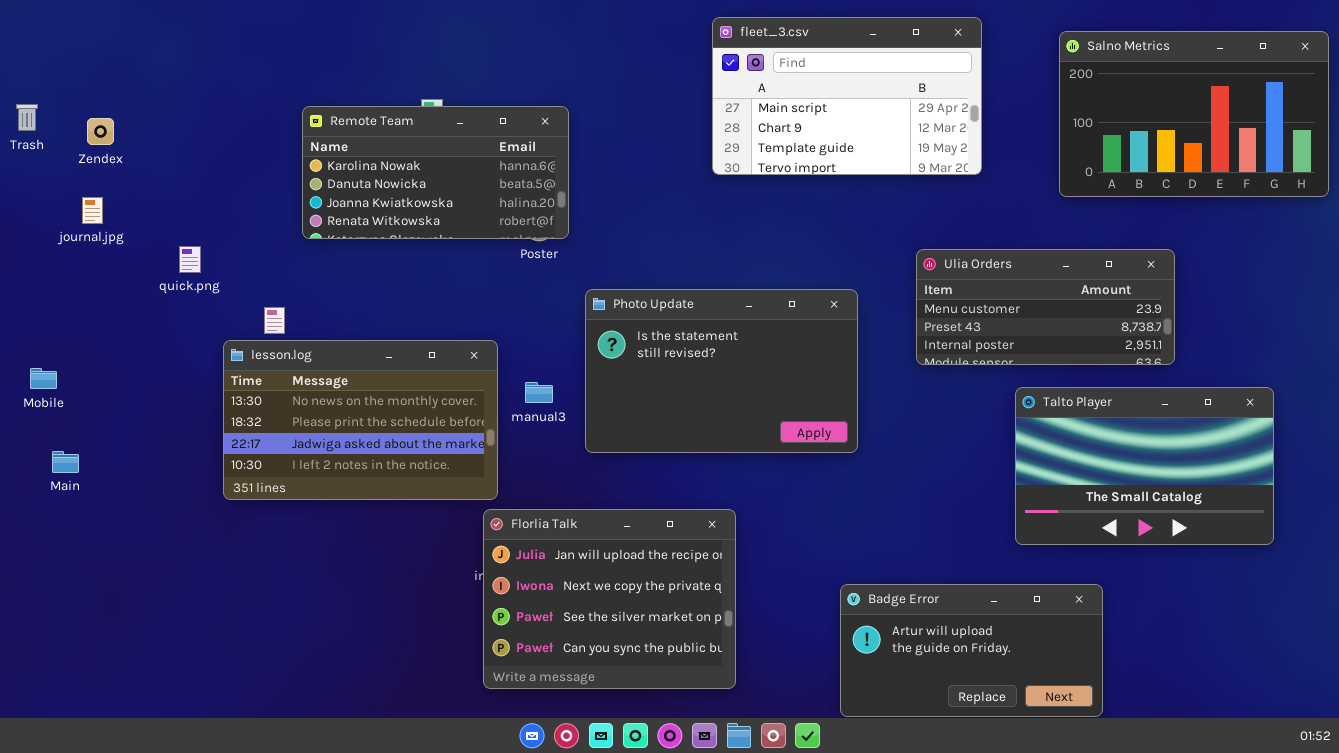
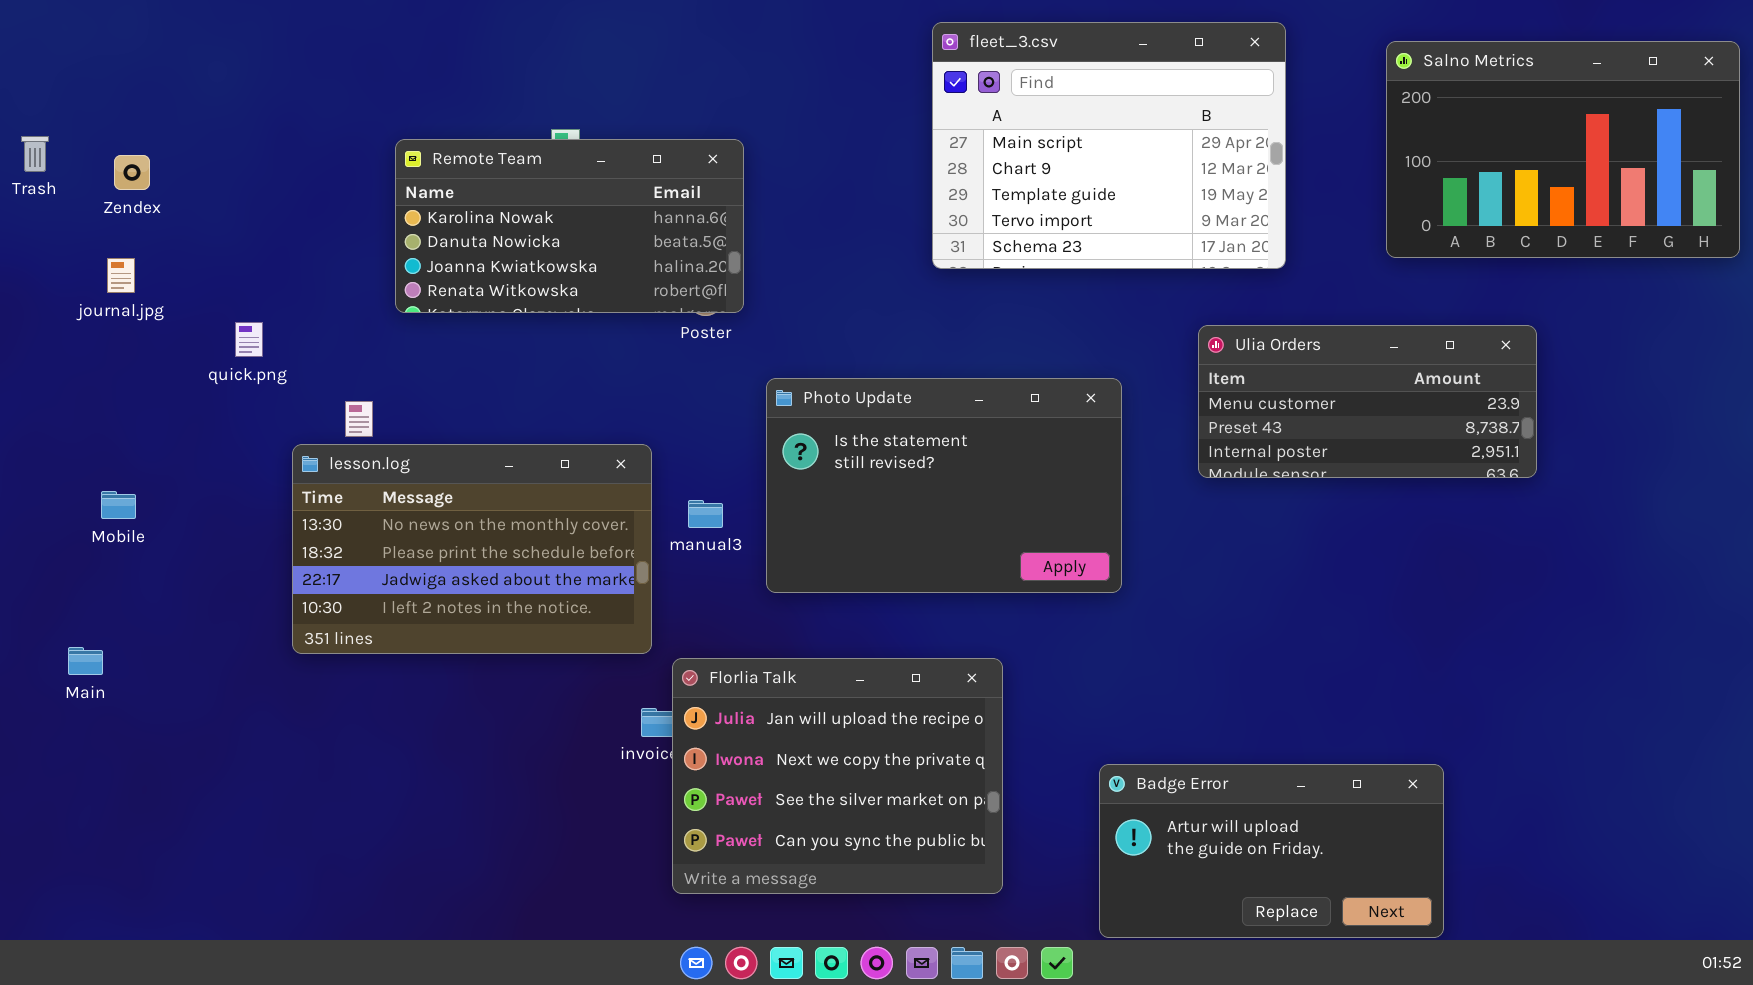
fleet_3.csv: [712,17,982,175] -> [932,22,1286,269], resized
Mobile: [30,368,57,389] -> [101,491,136,519], moved
Talto Player: [1015,387,1274,545] -> none, closed
Main: [52,451,79,473] -> [68,647,103,675], moved
Florlia Talk: [483,509,736,689] -> [672,658,1003,894], moved

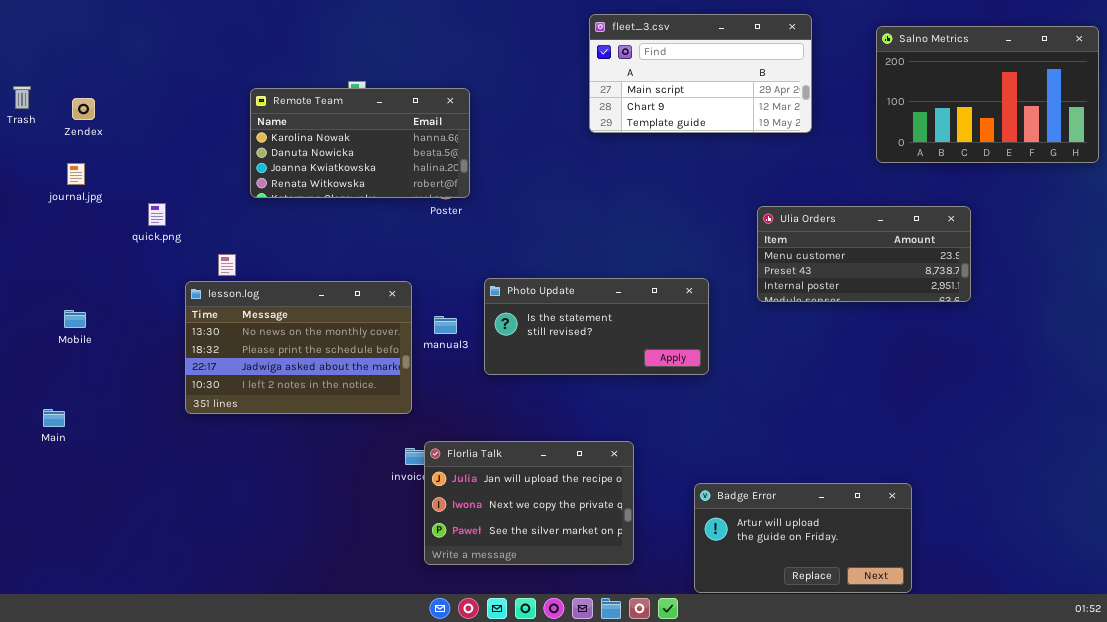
fleet_3.csv: [932,22,1286,269] -> [589,14,812,133], resized
Photo Update: [766,378,1122,593] -> [484,278,709,375], resized
Florlia Talk: [672,658,1003,894] -> [424,441,634,565], resized

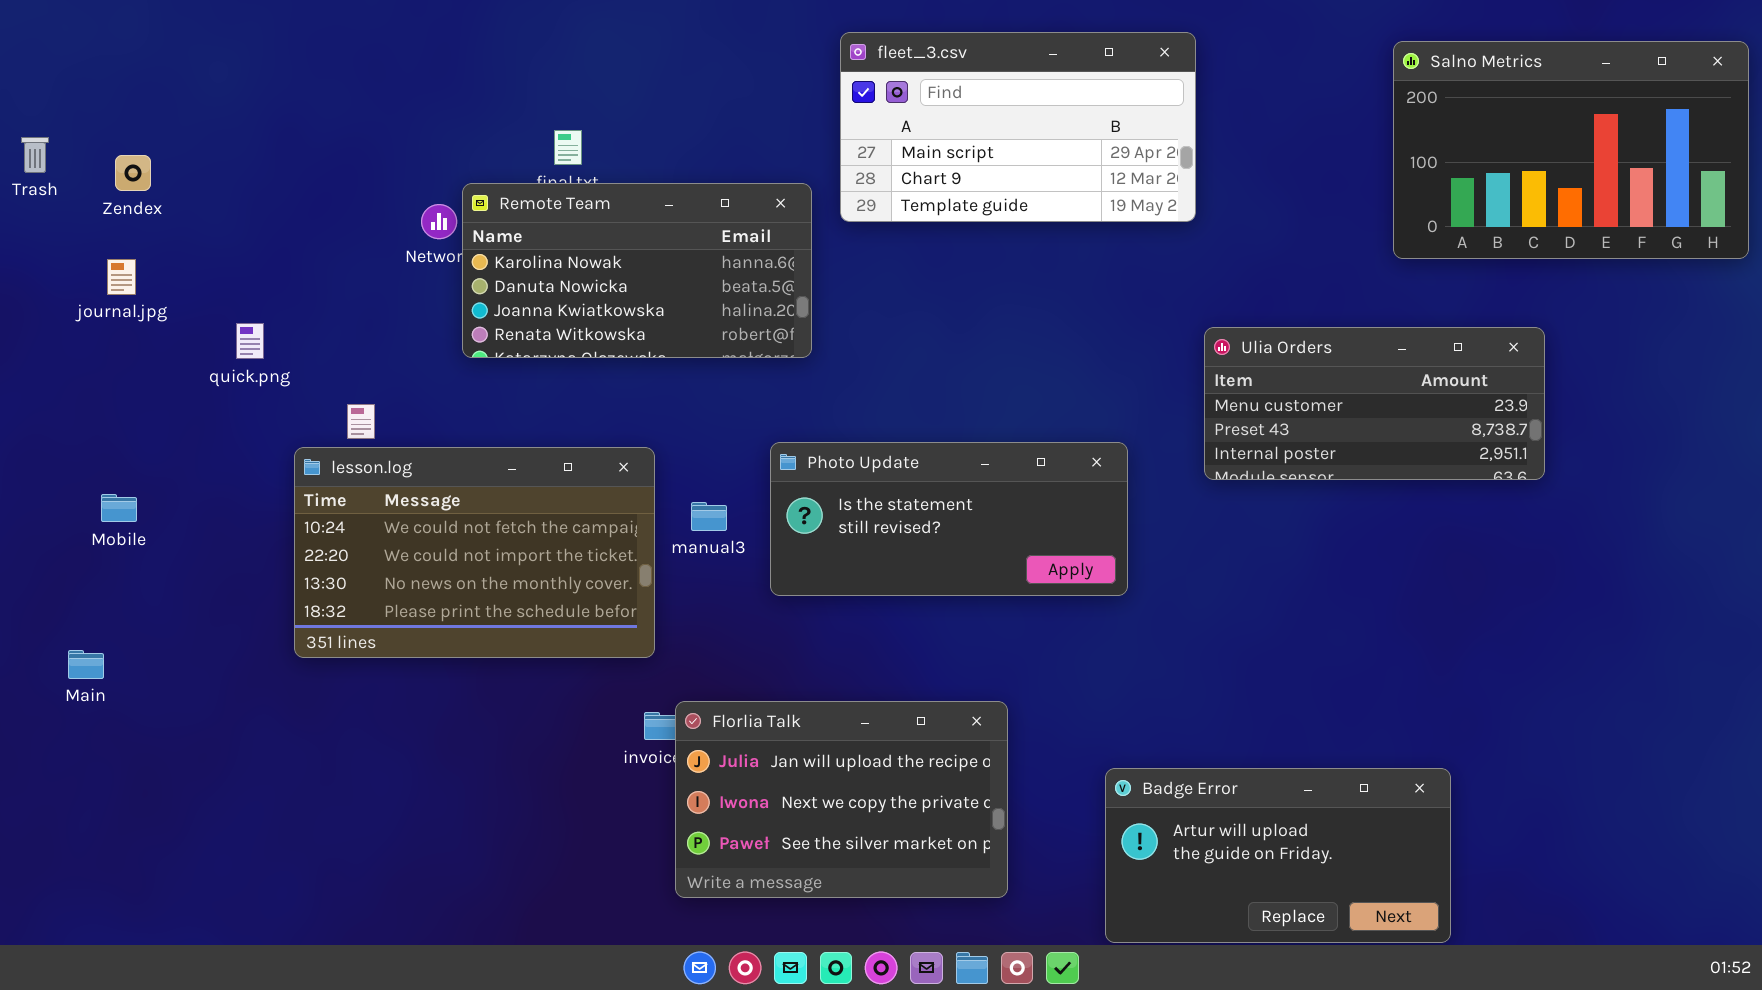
fleet_3.csv: [589,14,812,133] -> [840,32,1196,222], moved
Remote Team: [250,88,470,198] -> [462,183,812,358], moved
lesson.log: [185,281,412,414] -> [294,447,655,658], scrolled up 2 rows

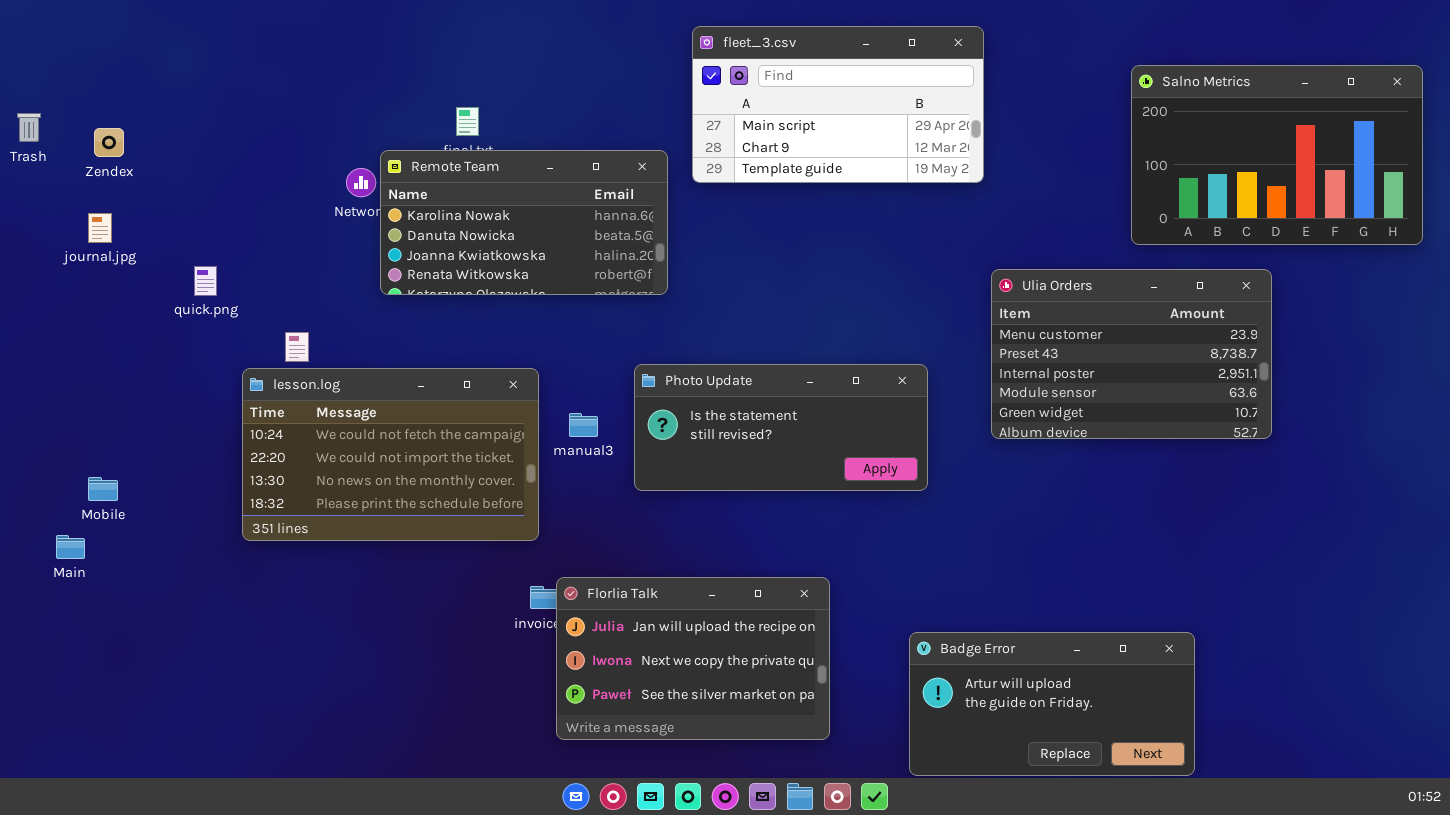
Salno Metrics: [1393,41,1749,259] -> [1131,65,1423,245], moved
Ulia Orders: [1204,327,1545,480] -> [991,269,1272,439], resized
Mobile: [101,494,137,522] -> [88,477,118,501], moved

